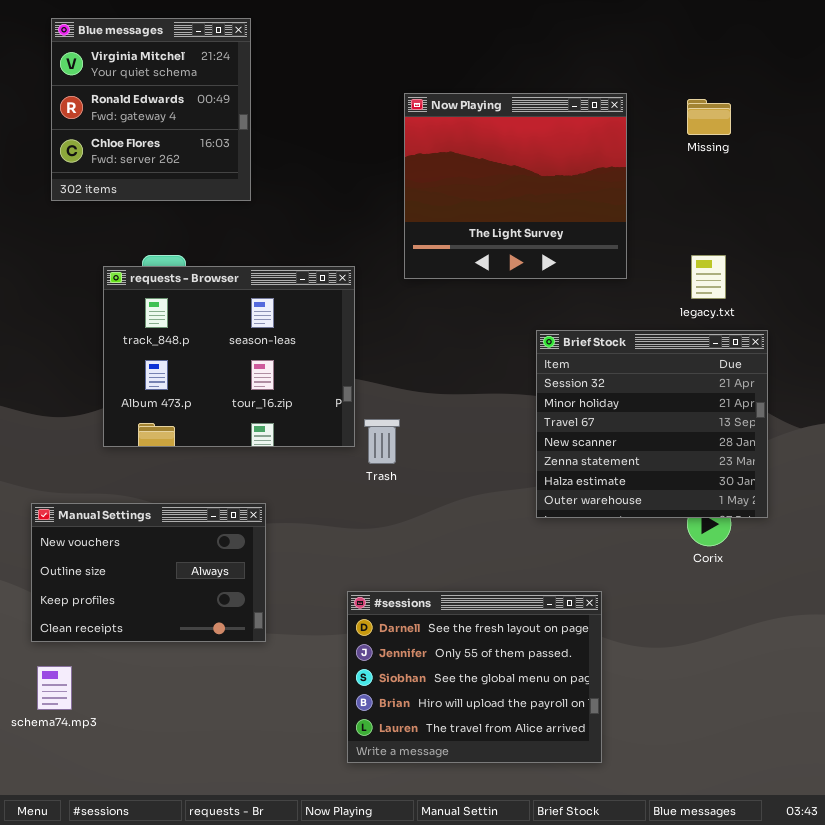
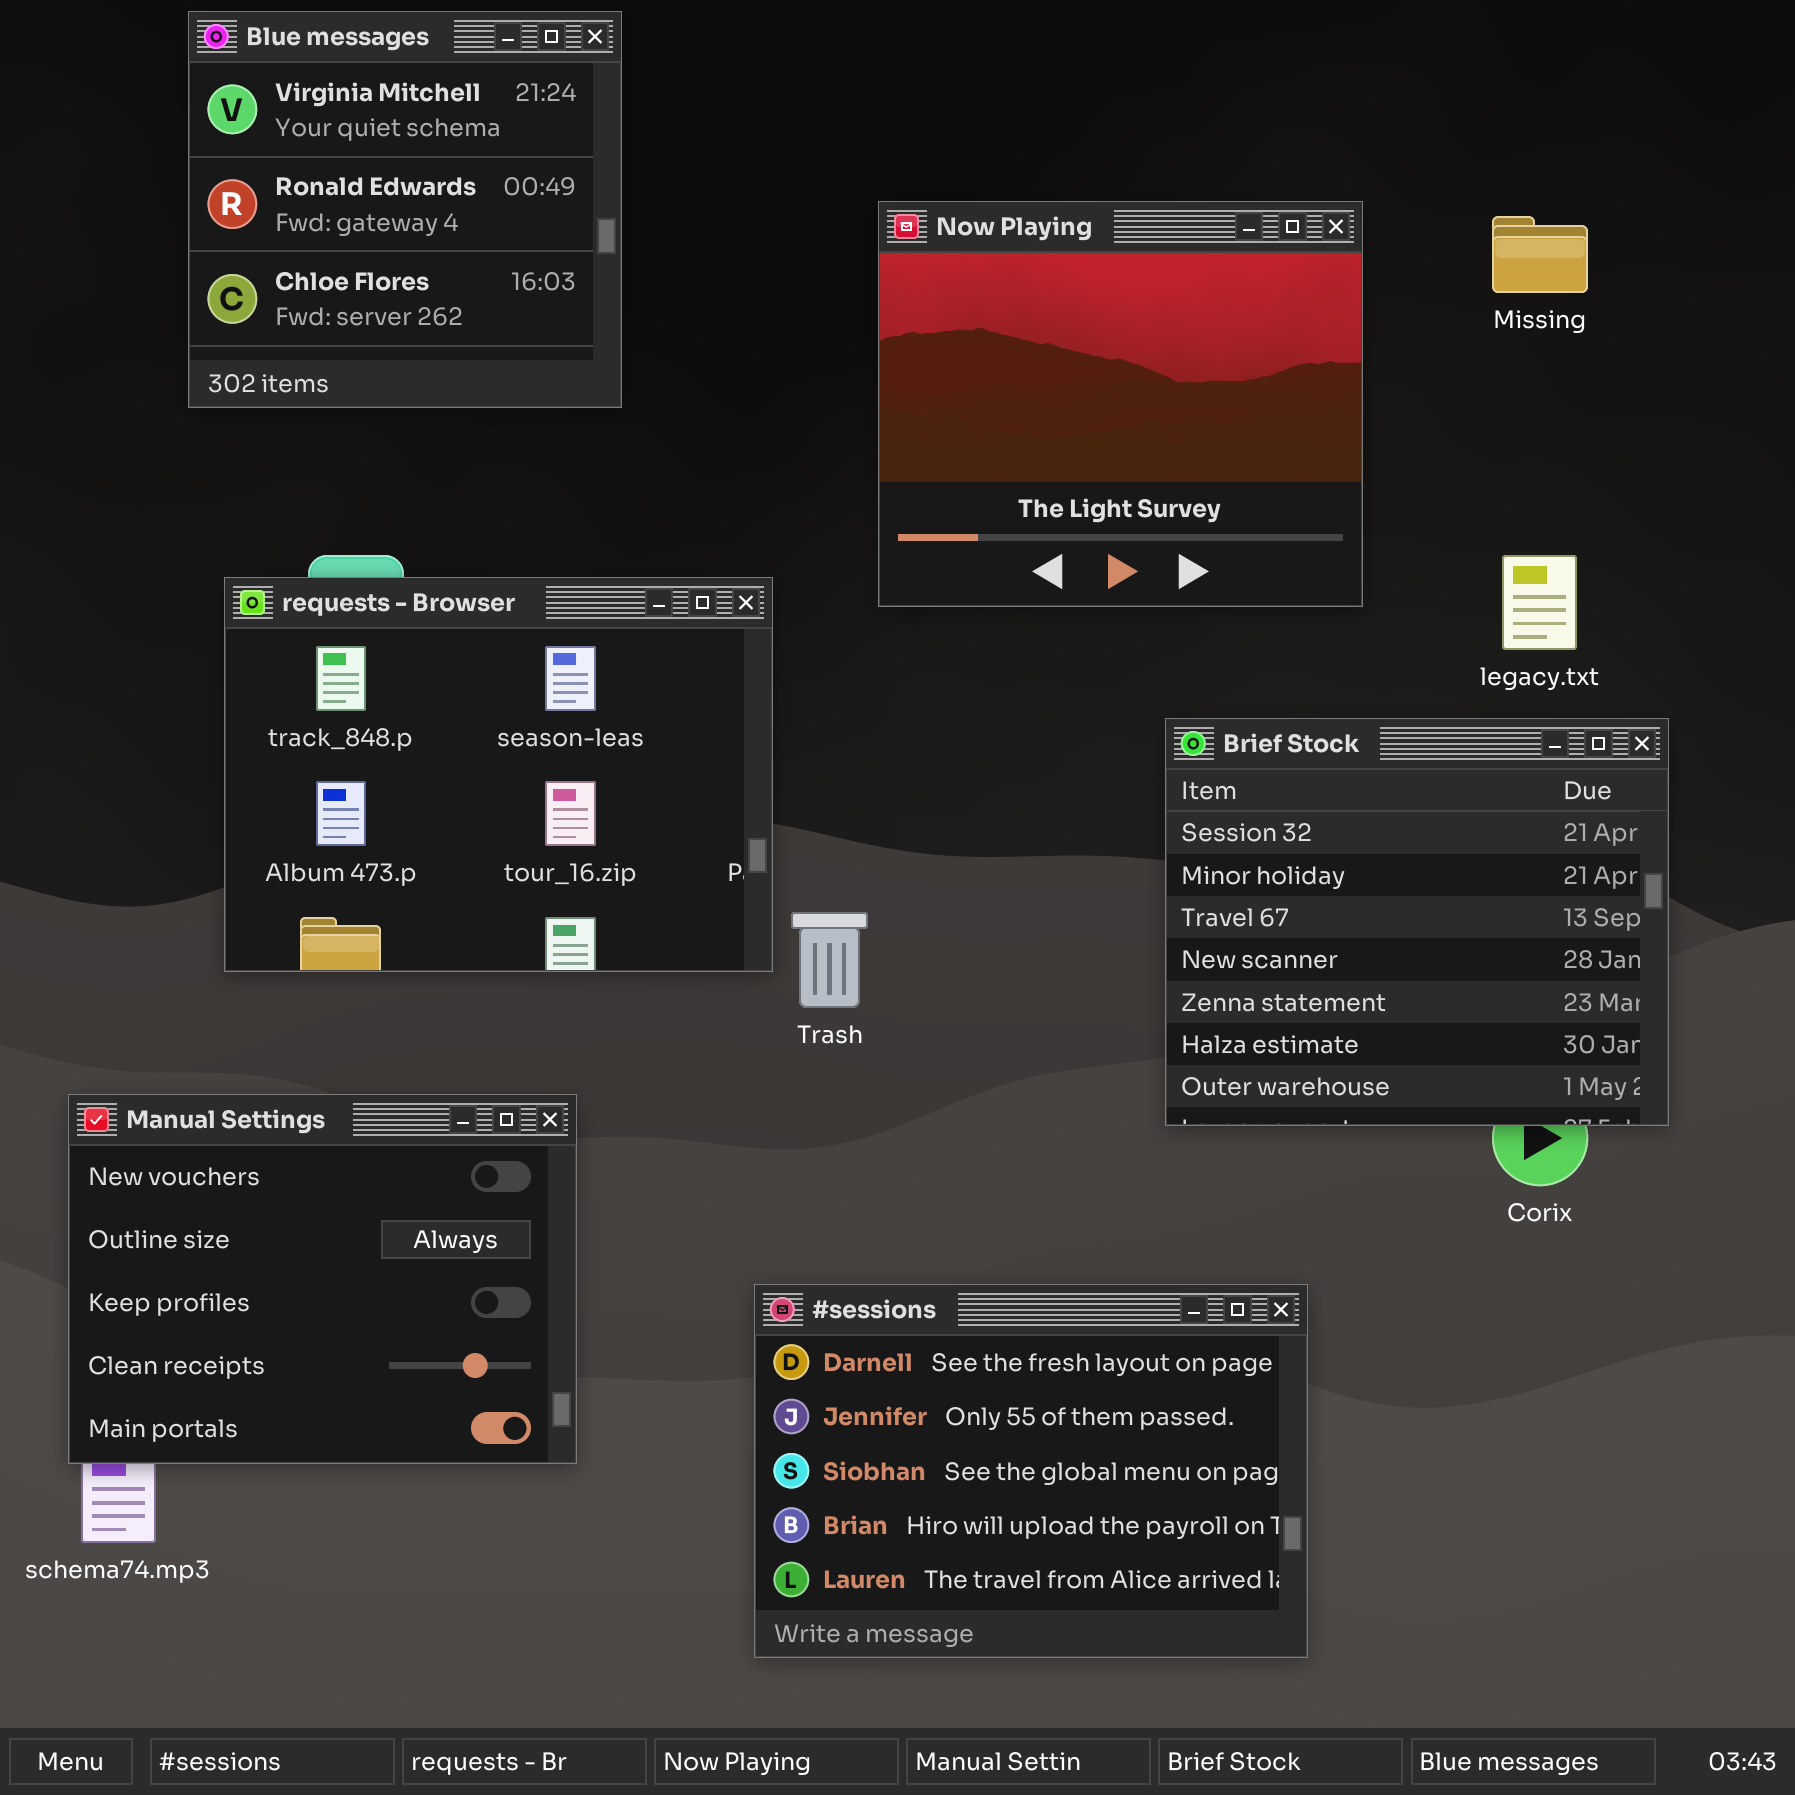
Blue messages: [51,18,251,201] -> [188,11,622,408], moved
Manual Settings: [31,503,266,642] -> [68,1094,577,1464], resized

